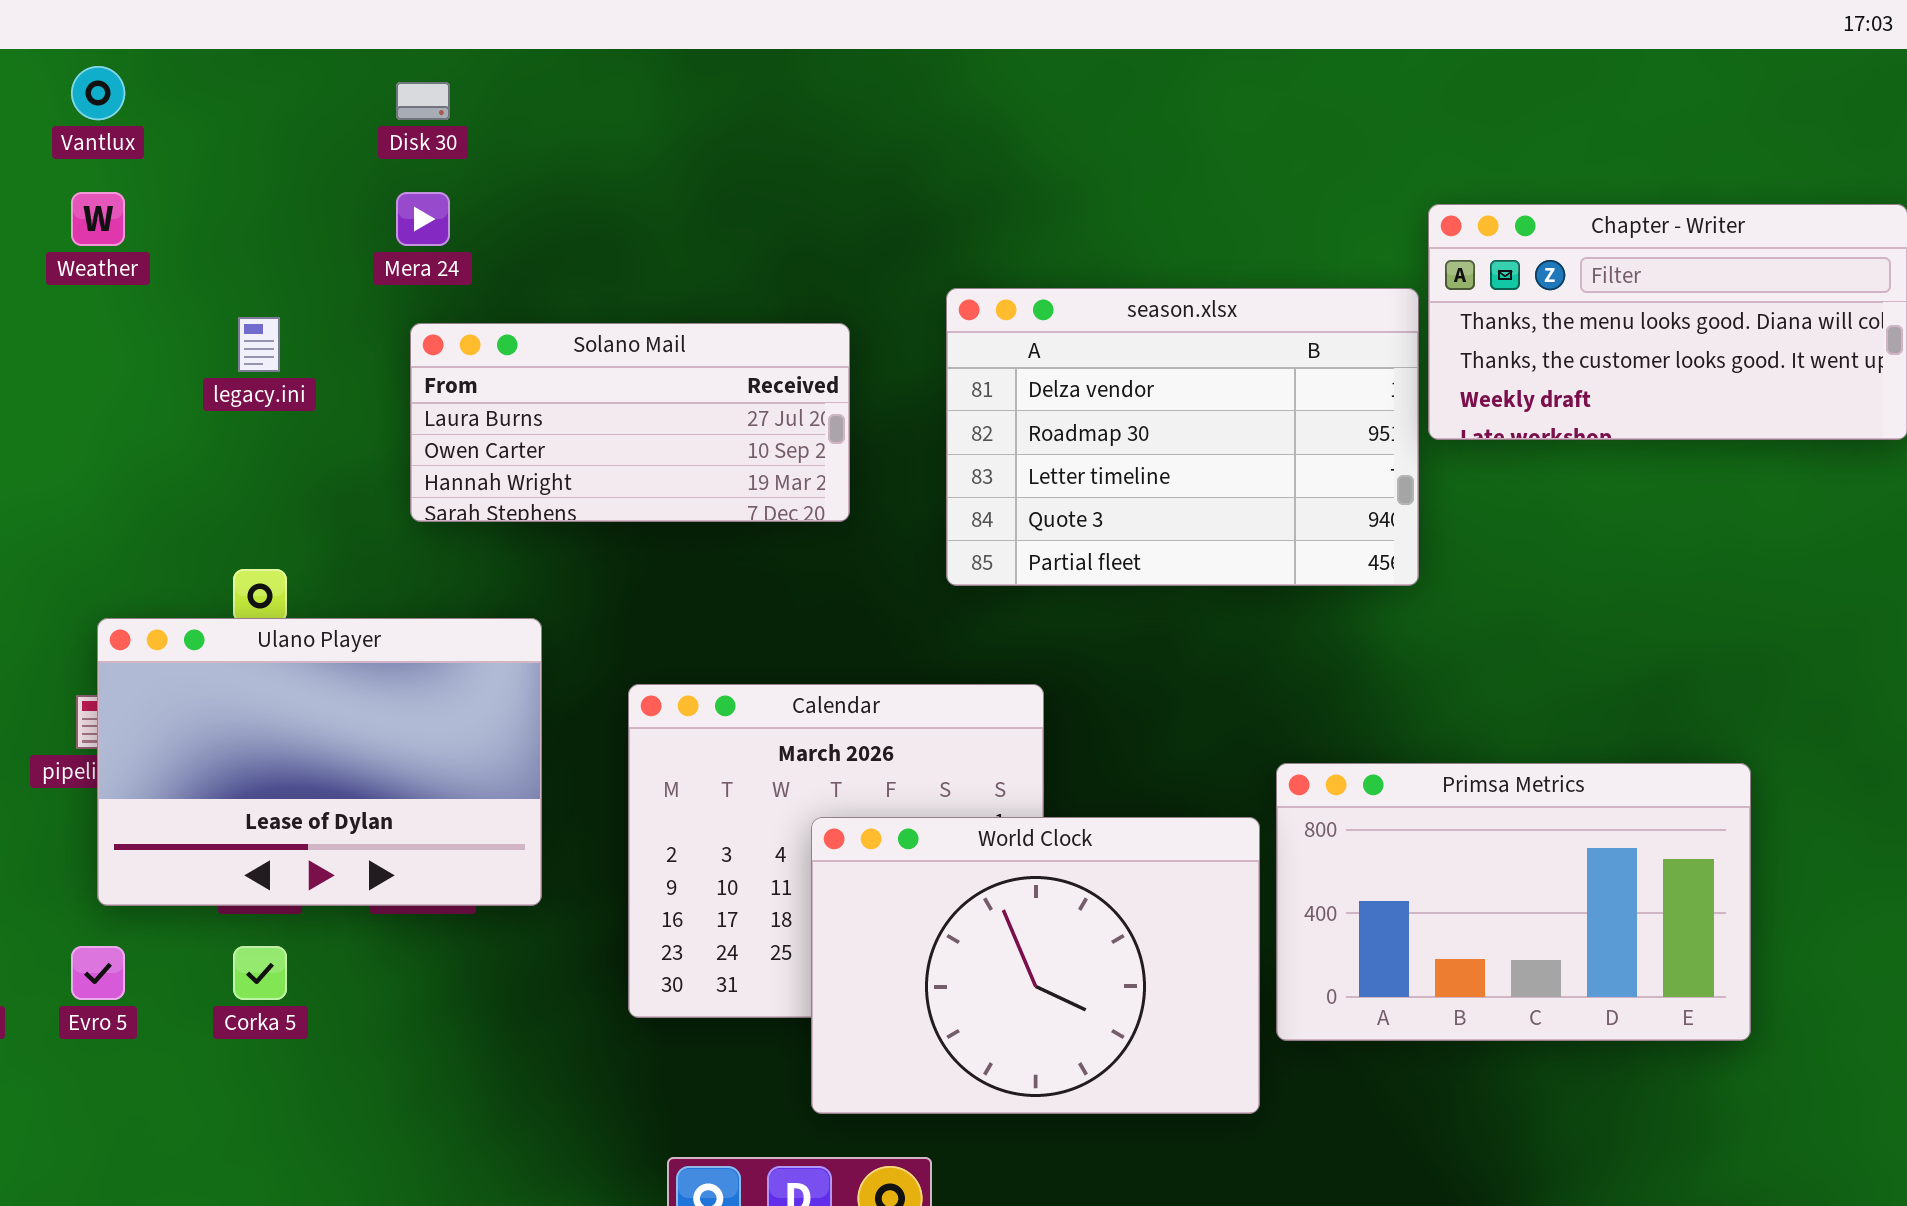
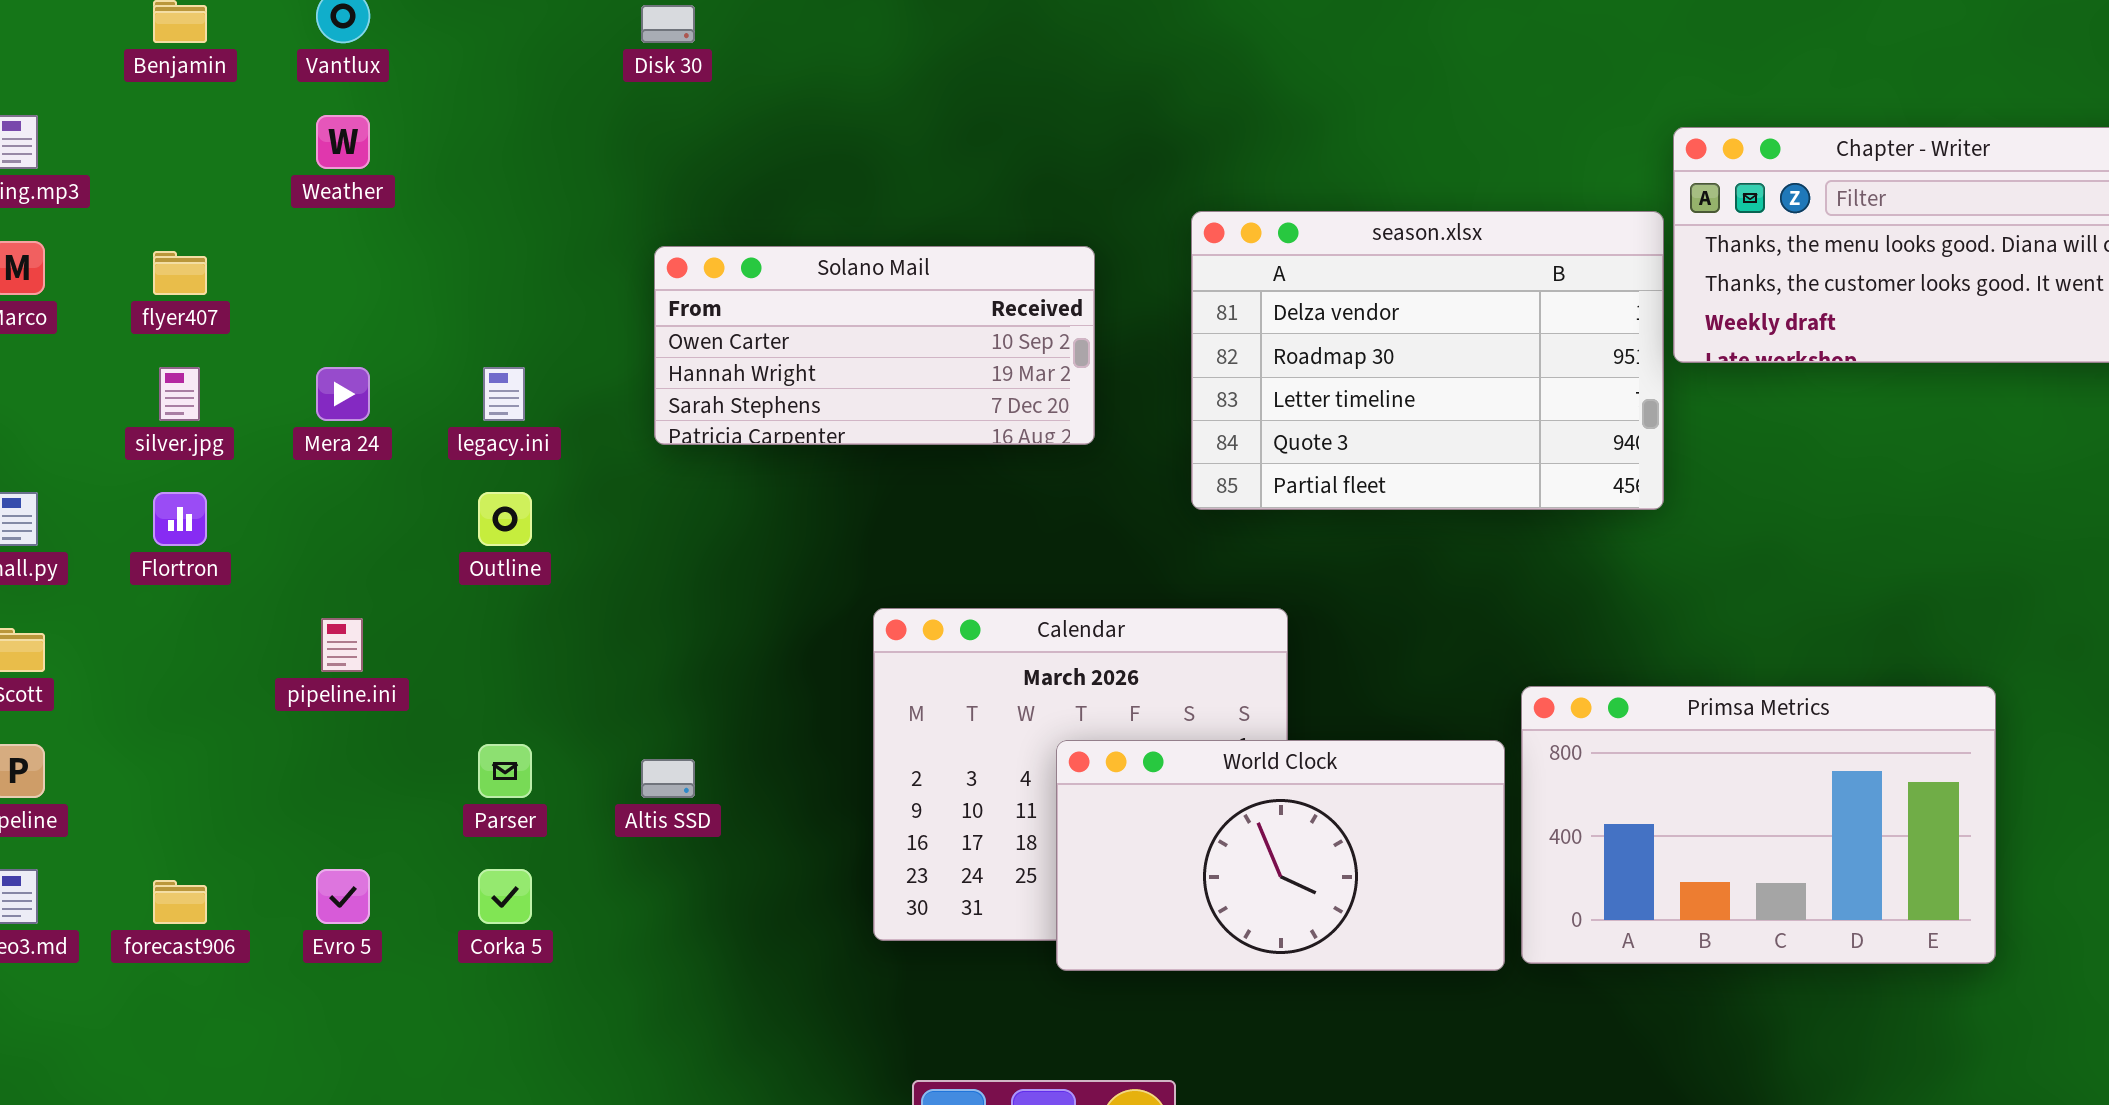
Mera 24: [396,192,450,246] -> [316,367,370,421], moved
legacy.ini: [238,317,280,372] -> [483,367,525,421], moved
Solano Mail: [410,323,850,522] -> [654,246,1095,445], scrolled down 1 row
Ulano Player: [97,618,542,906] -> none, closed
World Clock: [811,817,1260,1114] -> [1056,740,1505,971], resized

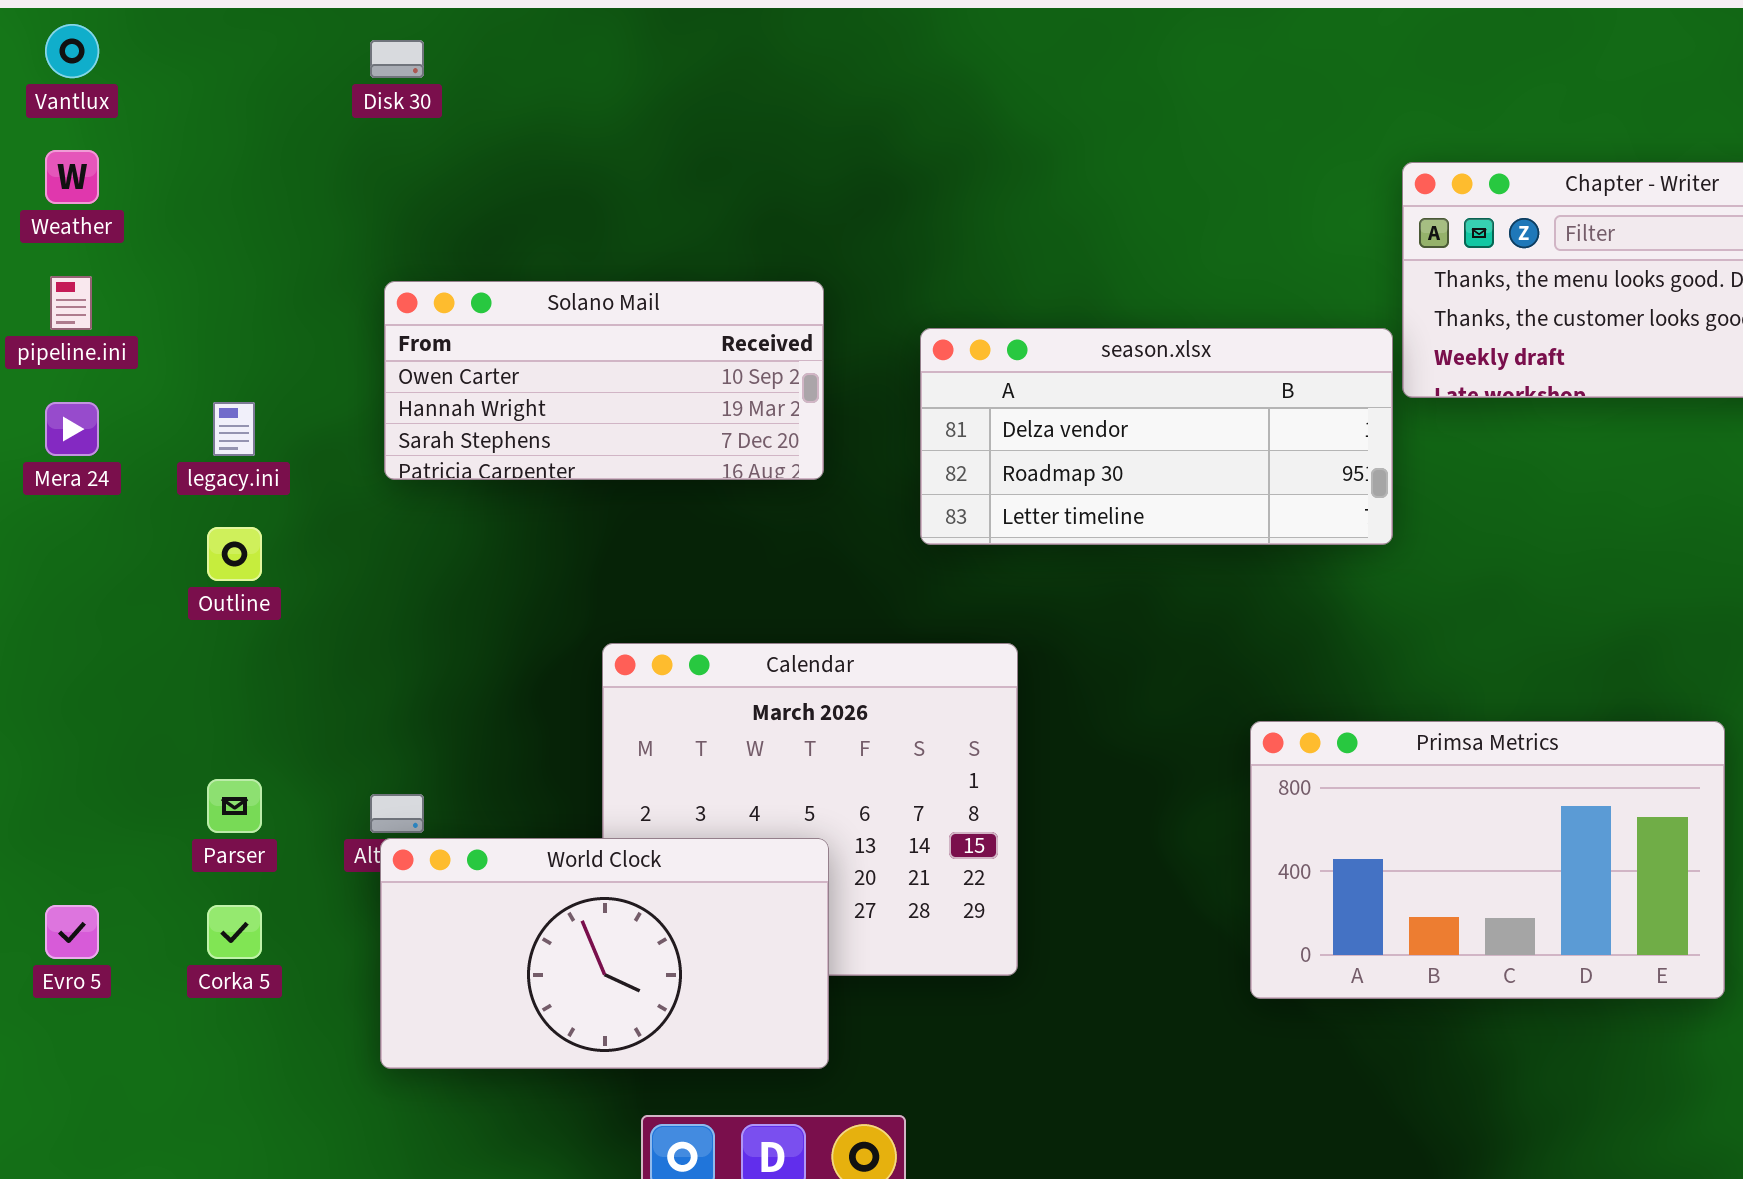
season.xlsx: [1191,211,1664,510] -> [920,328,1393,545], resized
pipeline.ini: [321,618,363,672] -> [50,276,92,330], moved
World Clock: [1056,740,1505,971] -> [380,838,829,1069], moved

